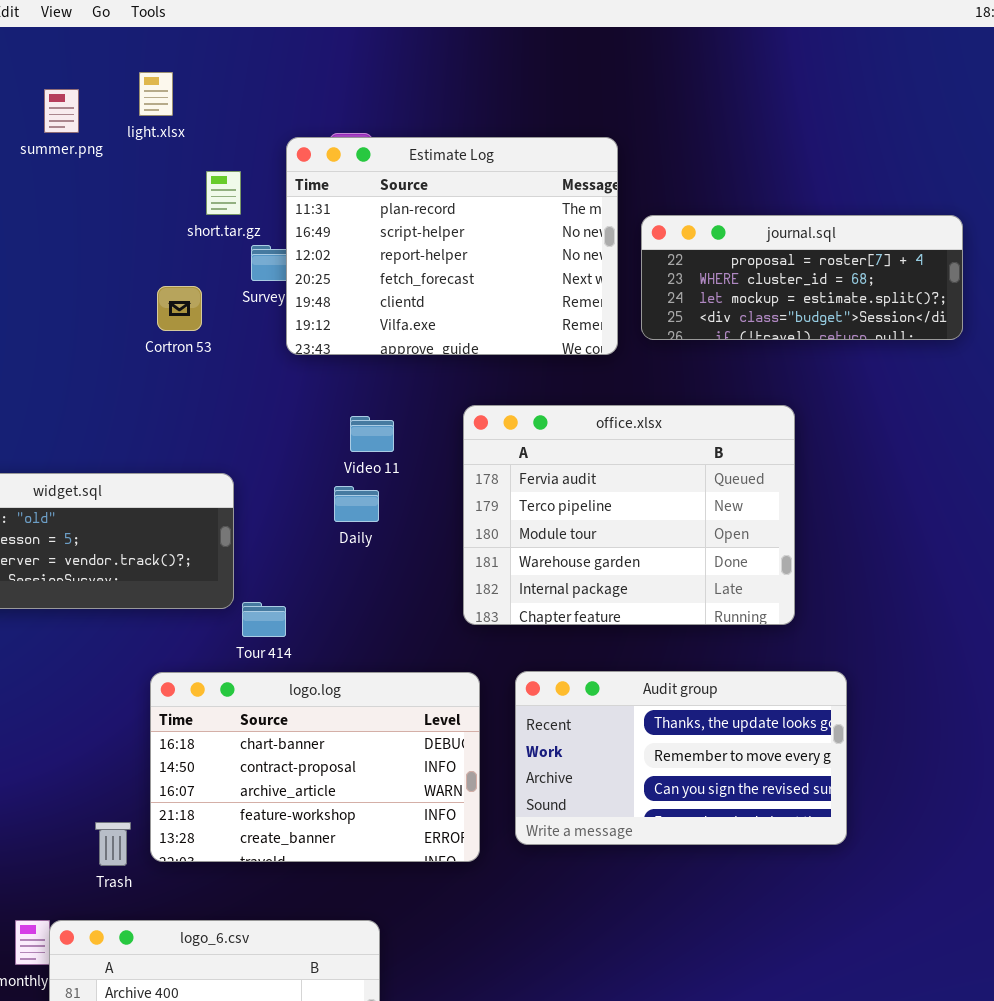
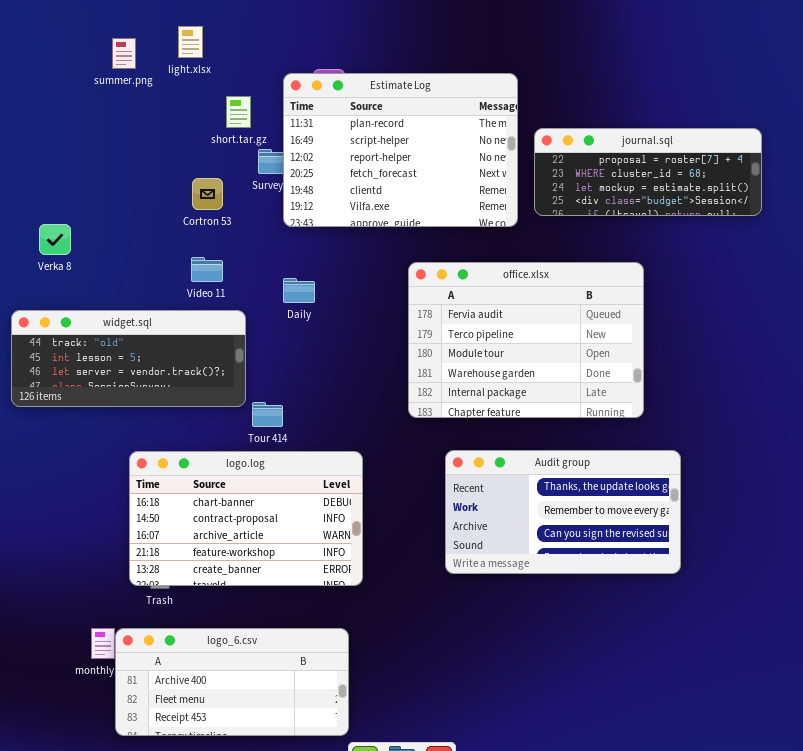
Video 11: [350,416,394,452] -> [191,257,223,282], moved
Daily: [334,486,379,522] -> [283,278,315,303], moved
logo.log: [150,672,480,862] -> [129,451,363,586], moved

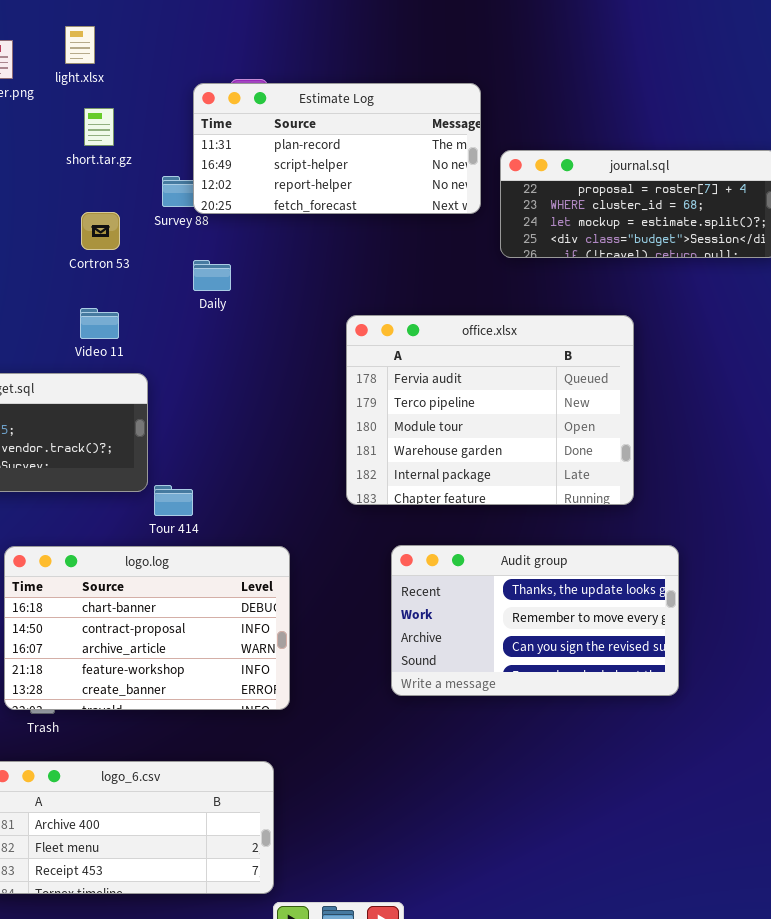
Estimate Log: [283,73,518,227] -> [193,83,481,214], resized
short.tar.gz: [226,96,251,128] -> [84,108,114,146], moved
Daily: [283,278,315,303] -> [193,260,231,291], moved

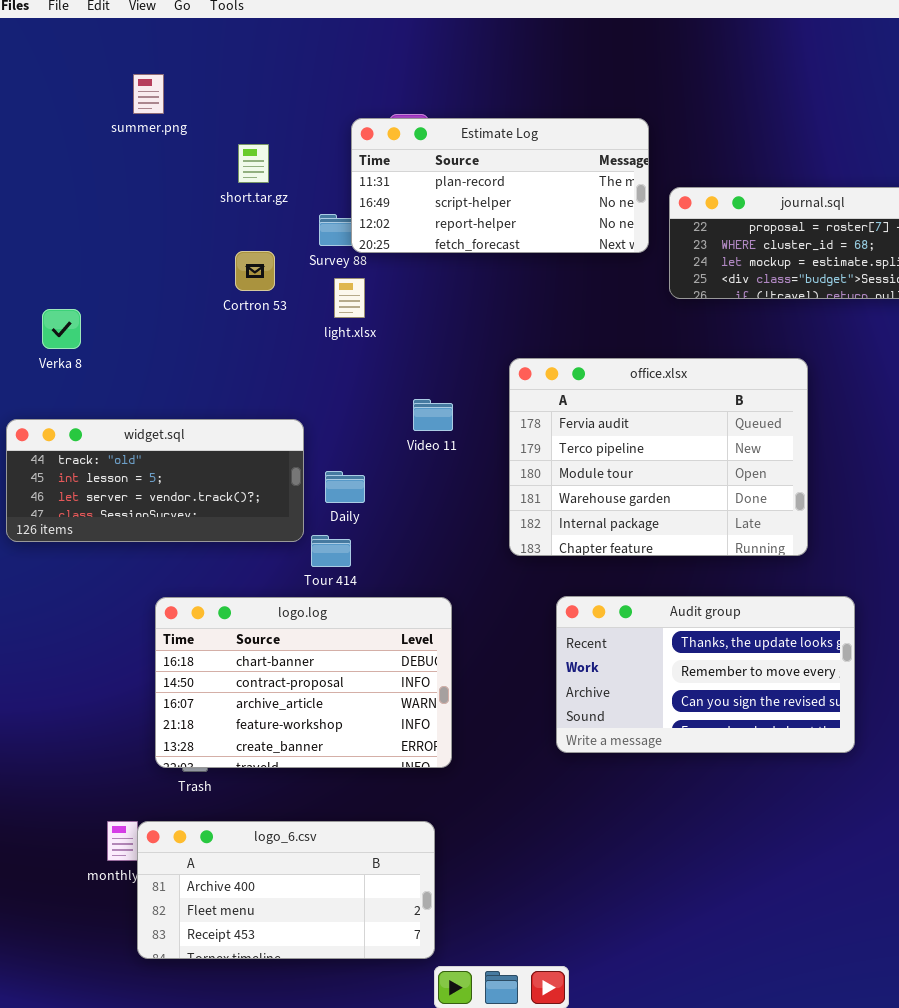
light.xlsx: [65,26,95,64] -> [334,278,365,318], moved
Daily: [193,260,231,291] -> [325,471,365,503], moved
Video 11: [80,308,119,339] -> [413,399,453,431], moved

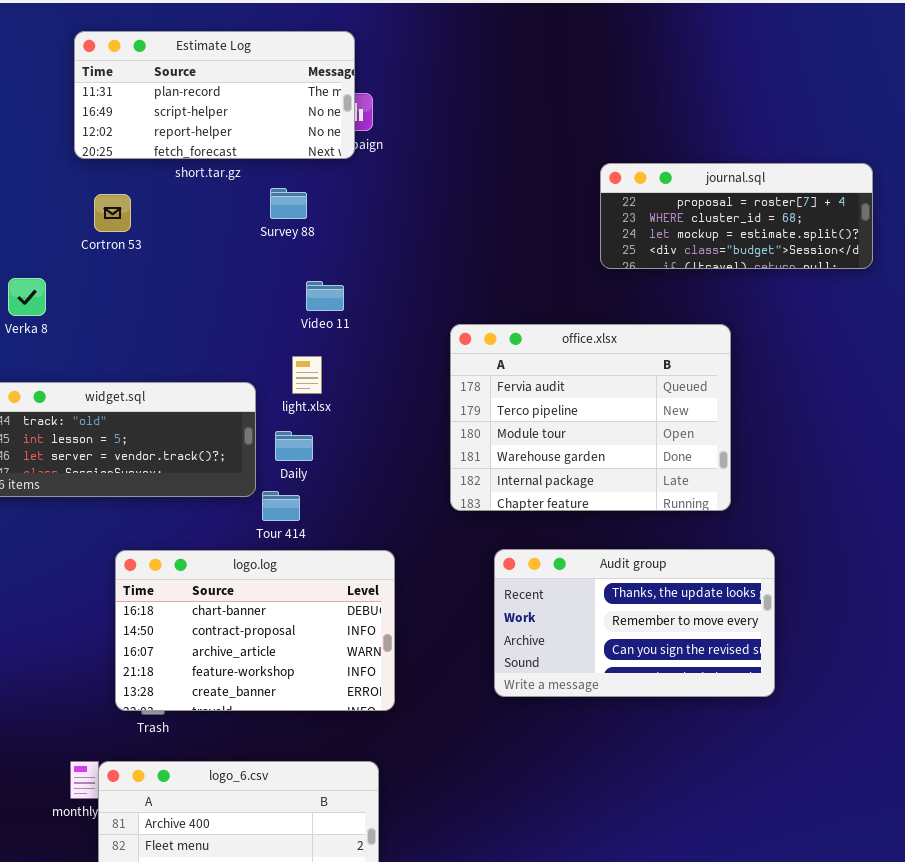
Estimate Log: [351,118,649,253] -> [74,31,355,159], moved
Cortron 53: [235,251,275,291] -> [94,194,131,232], moved
light.xlsx: [334,278,365,318] -> [292,356,322,394], moved
Video 11: [413,399,453,431] -> [306,281,344,311], moved

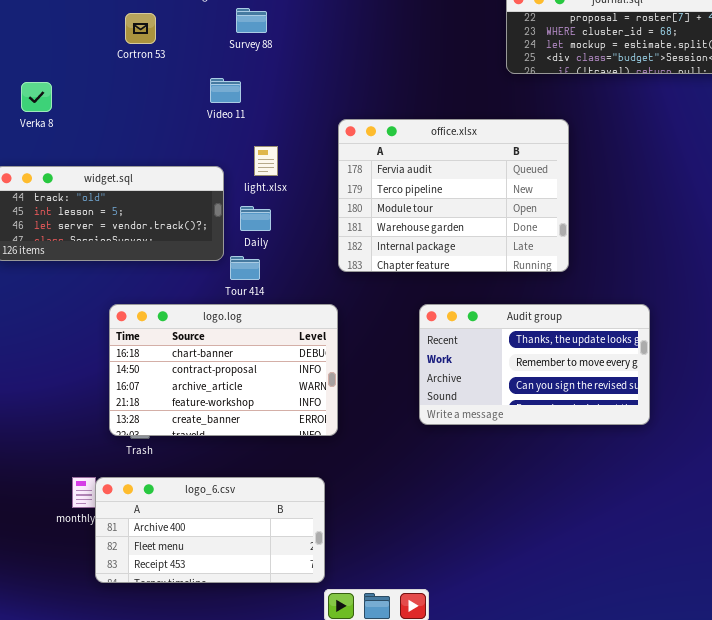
Cortron 53: [94,194,131,232] -> [125,13,156,44], moved
Video 11: [306,281,344,311] -> [210,78,241,103], moved
office.xlsx: [450,324,731,511] -> [338,119,569,272], moved

